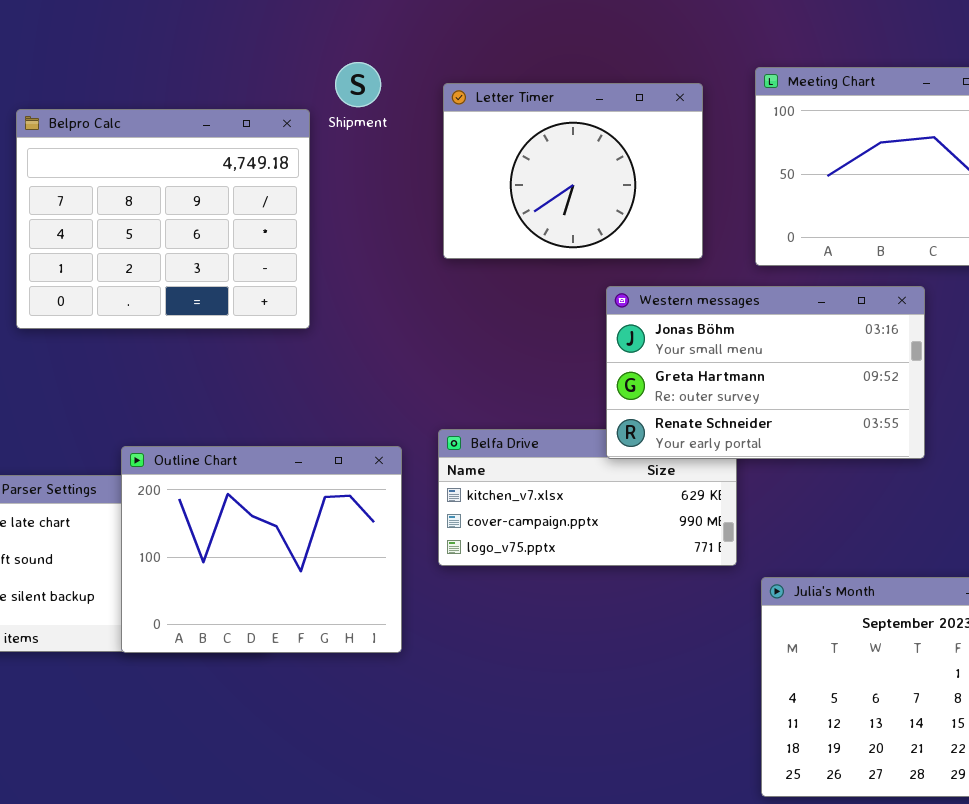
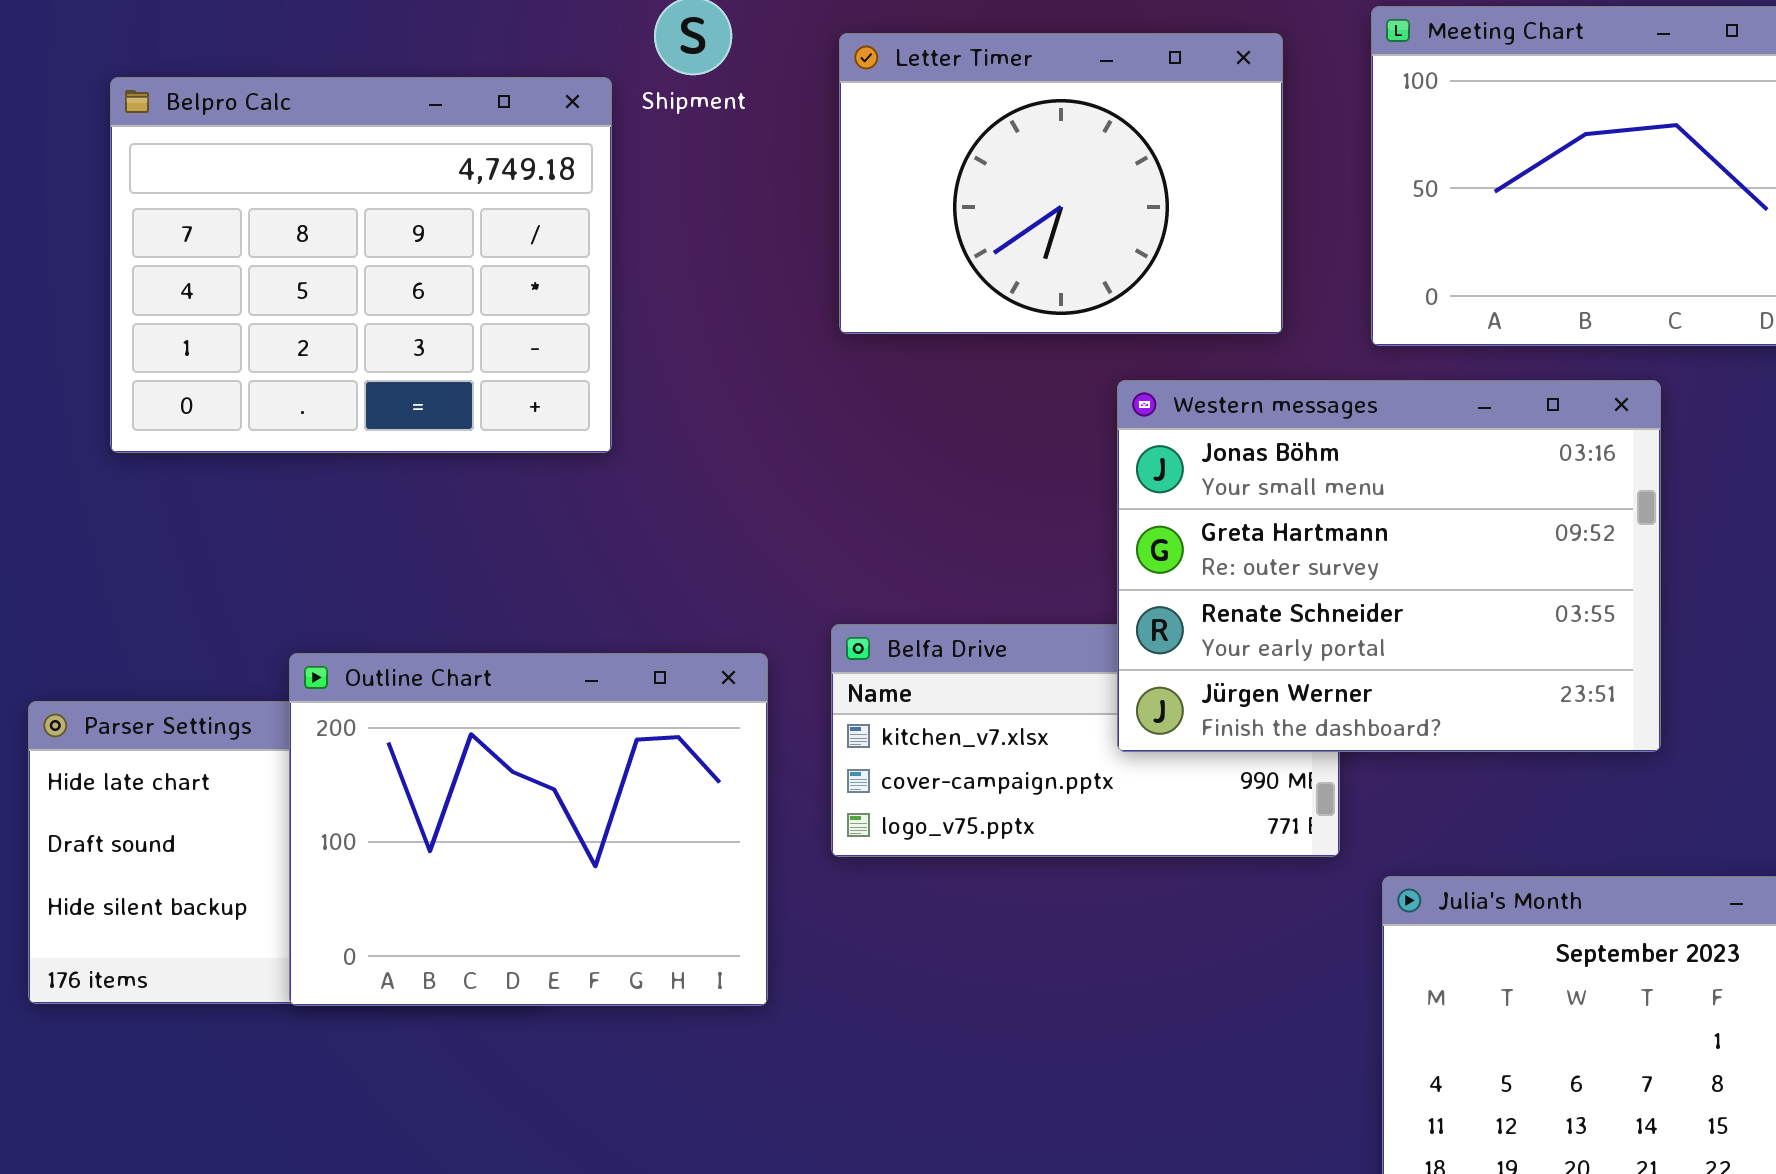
Western messages: [606,286,925,459] -> [1117,380,1661,752], resized

